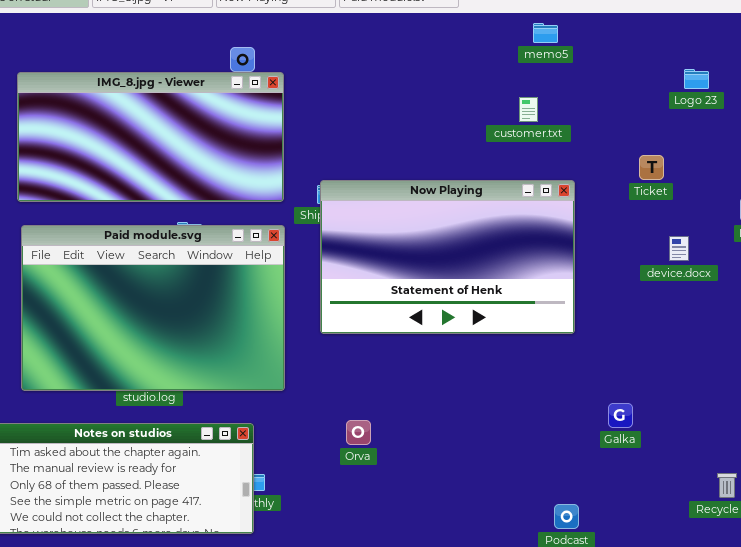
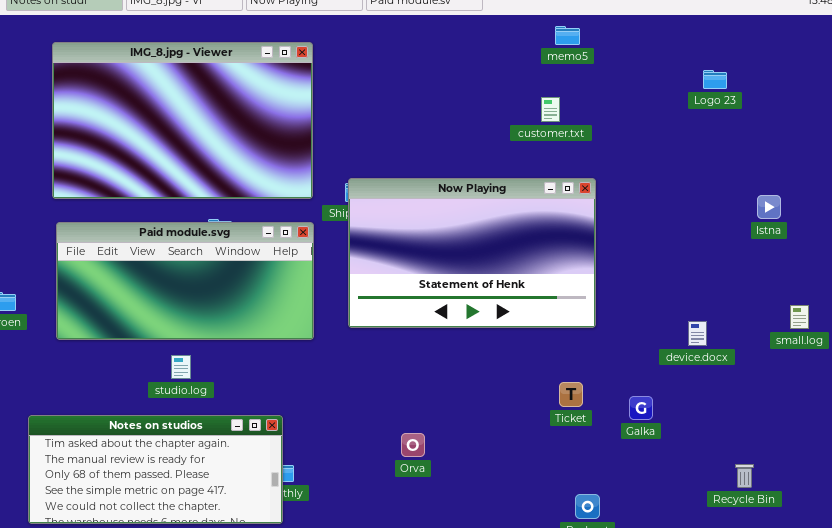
IMG_8.jpg - Viewer: [17,72,284,202] -> [52,42,313,199], resized
Ticket: [639,155,664,180] -> [559,382,583,407], moved
Paid module.svg: [21,225,285,391] -> [56,222,314,340], resized
device.docx: [669,236,689,261] -> [688,321,707,346], moved
Orva: [346,420,371,445] -> [401,433,425,457], moved

